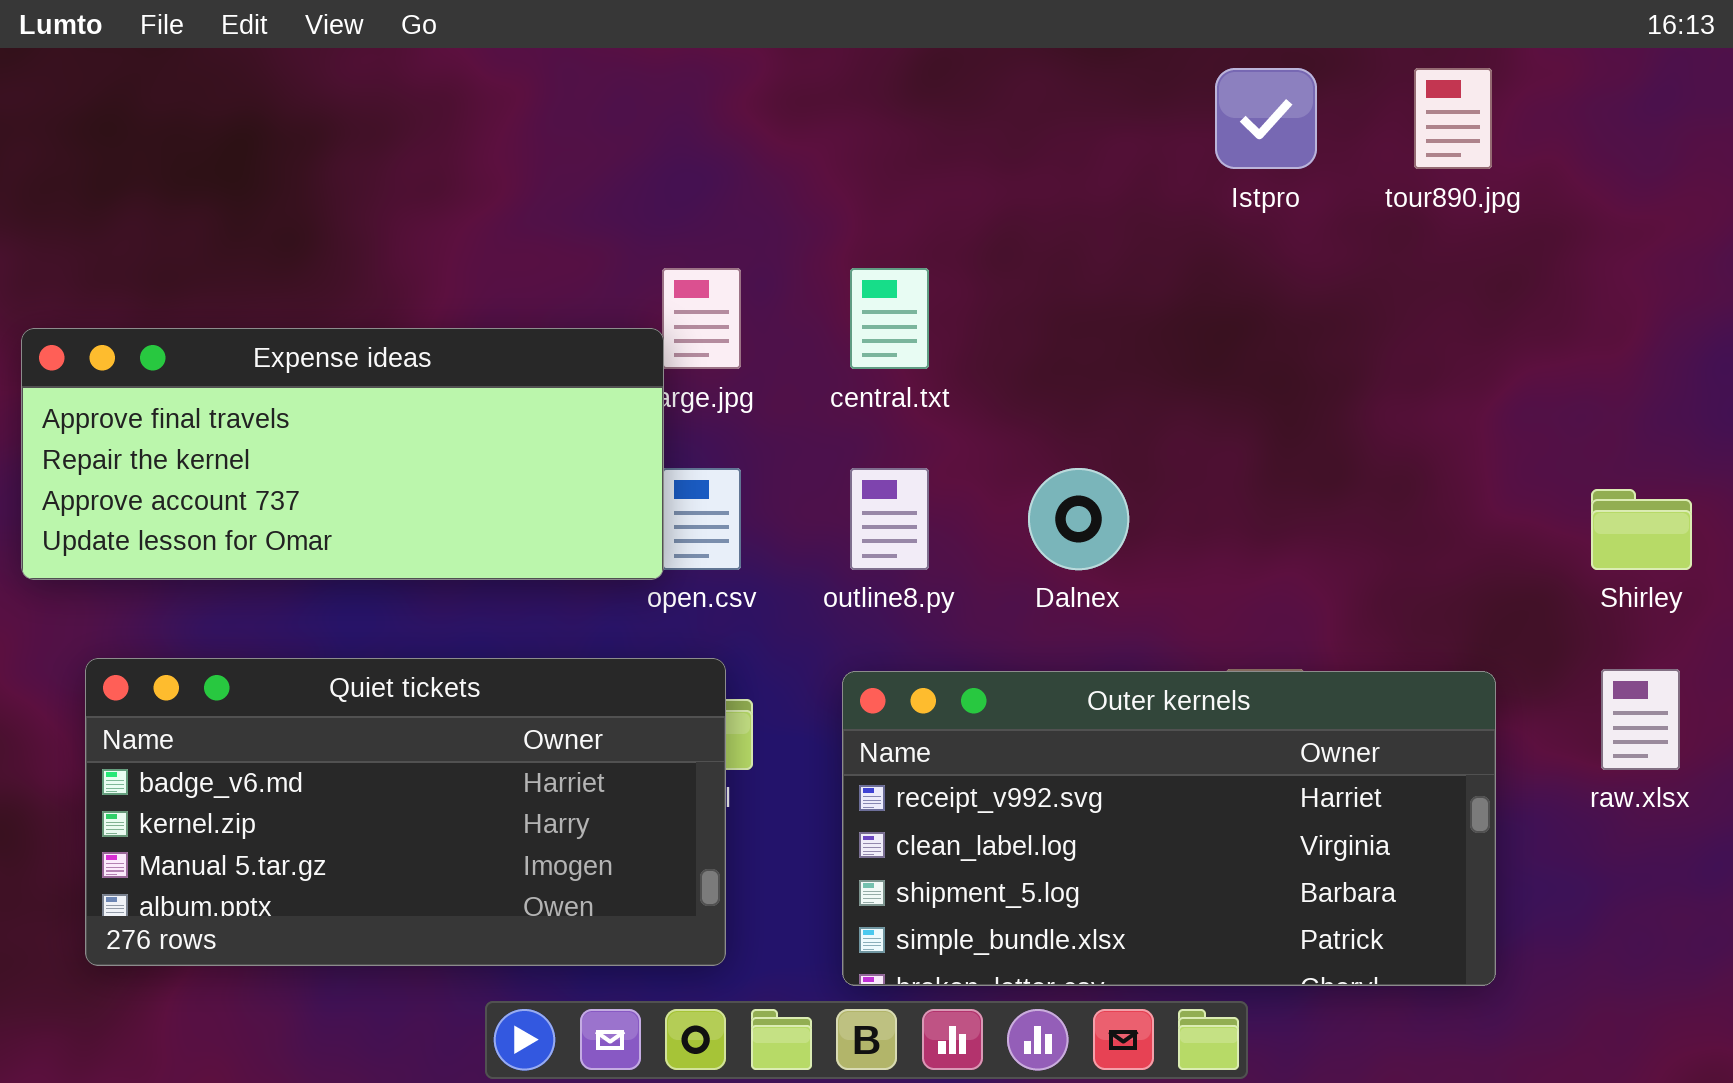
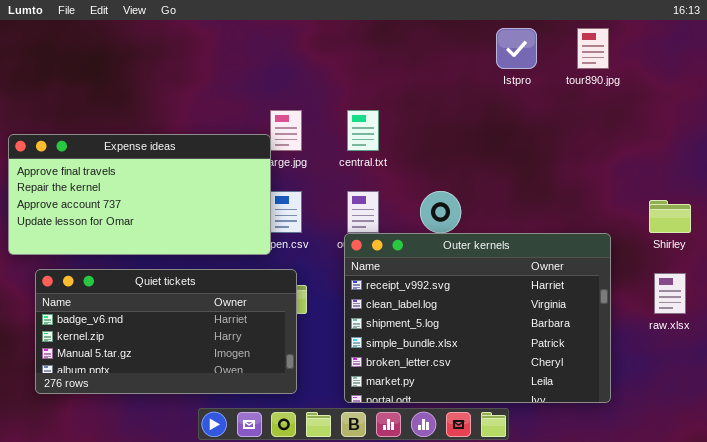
Expense ideas: [21,328,664,580] -> [8,134,271,255], resized
Outer kernels: [842,671,1496,986] -> [344,233,611,403], resized

